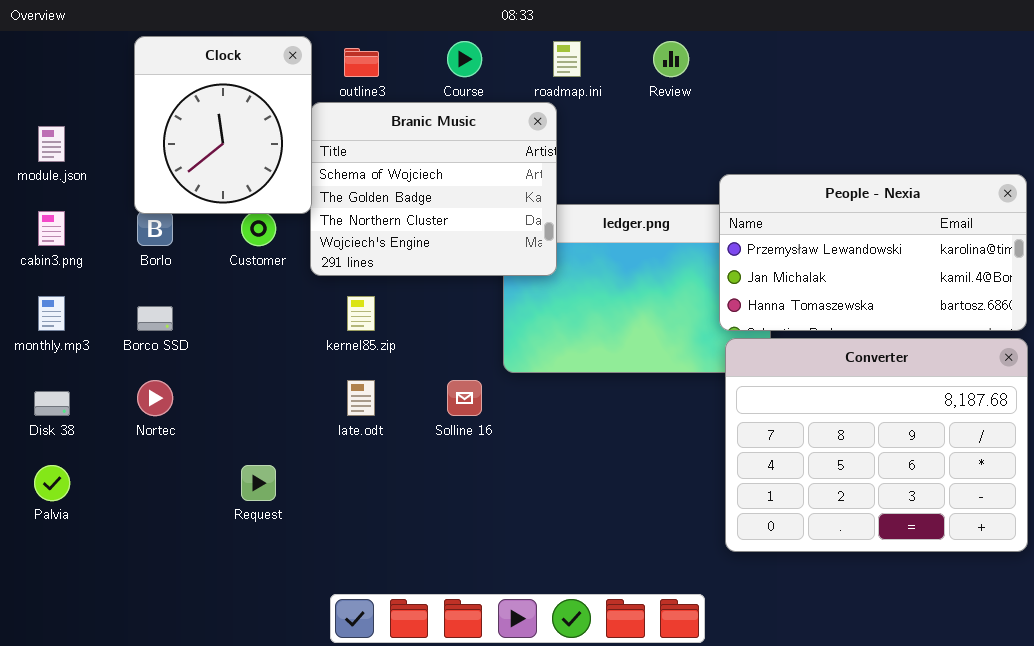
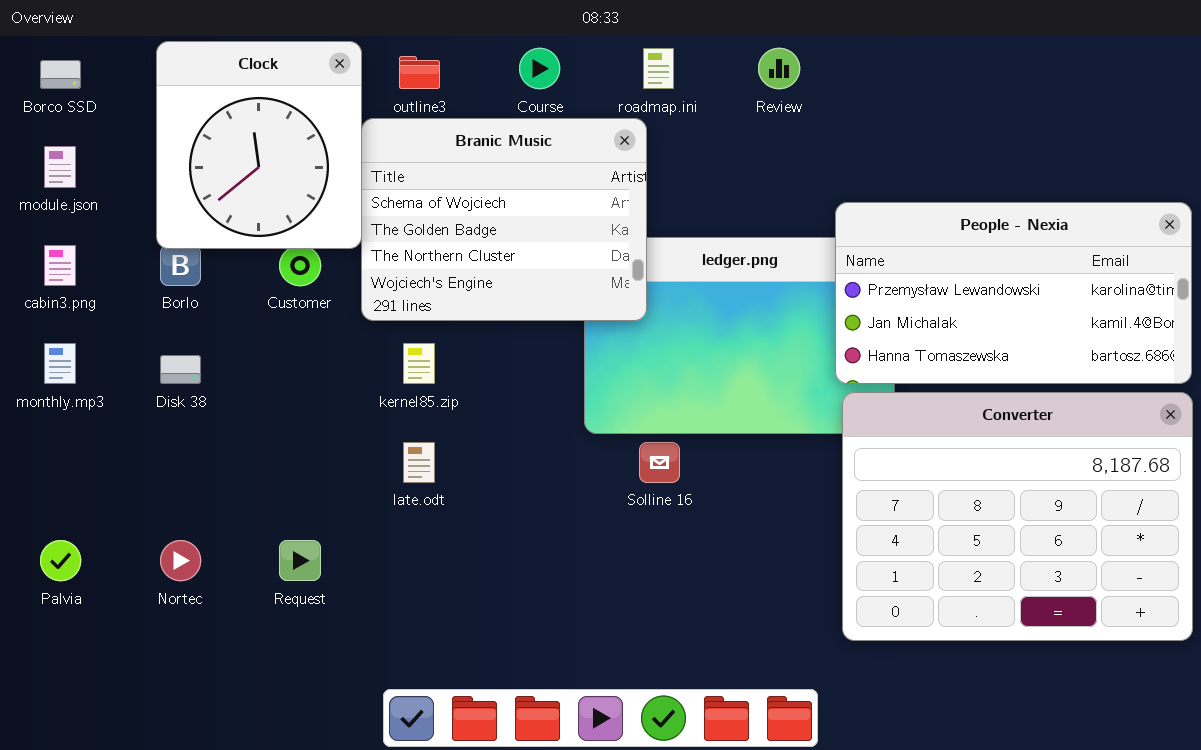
Borco SSD: [137,306,173,331] -> [40,60,81,89], moved
Nortec: [137,380,173,416] -> [160,540,201,581], moved
Solline 16: [447,380,482,416] -> [639,442,680,483], moved
Disk 38: [34,391,70,416] -> [160,355,201,384], moved

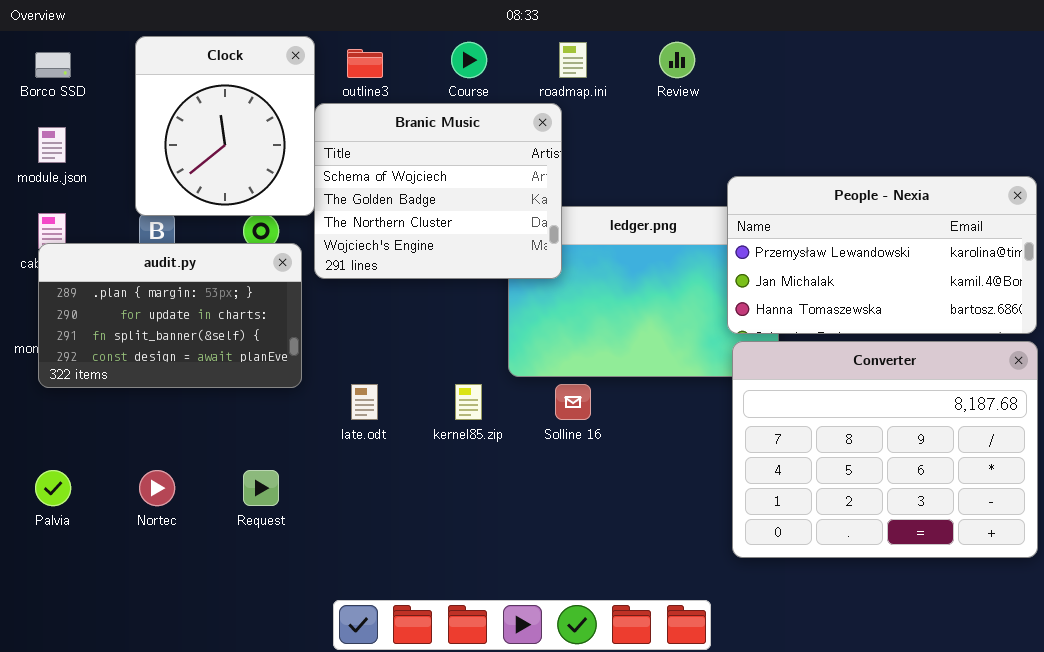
audit.py: none -> [38,243,302,388], opened
kernel85.zip: [403,343,435,384] -> [455,384,482,420], moved

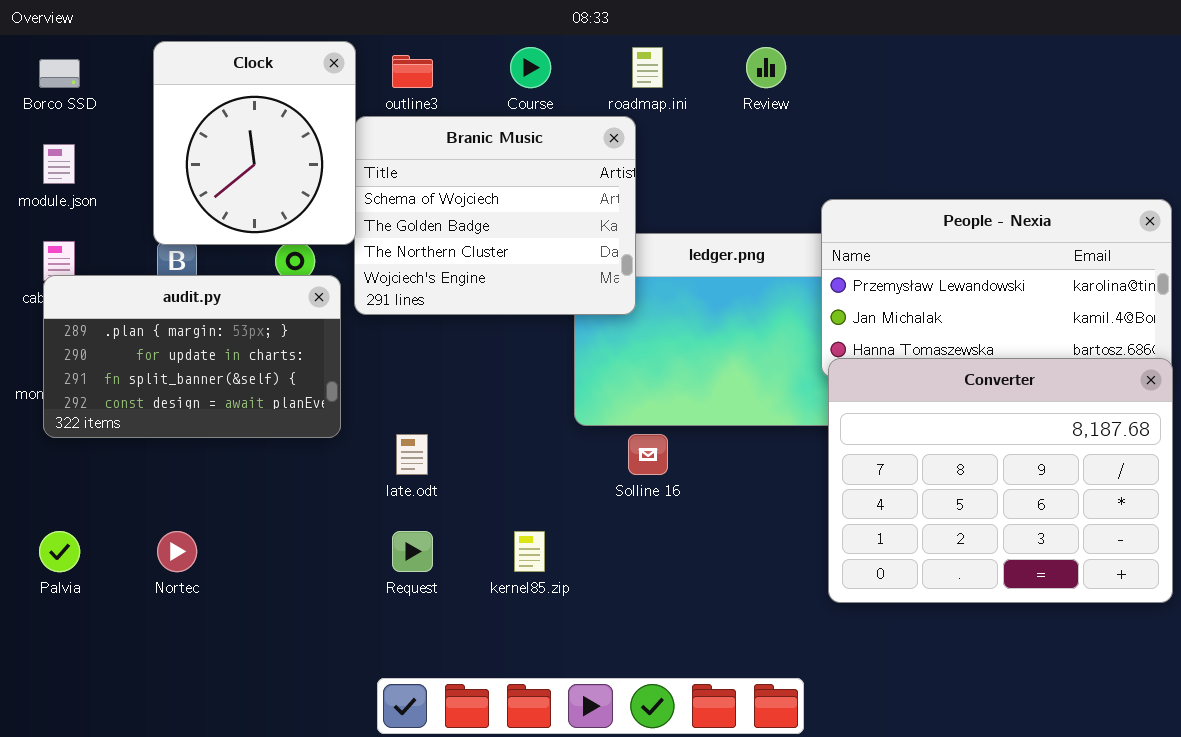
Converter: [732,341,1038,558] -> [828,358,1173,603], moved
kernel85.zip: [455,384,482,420] -> [514,531,545,572], moved
Request: [243,470,279,506] -> [392,531,433,572], moved

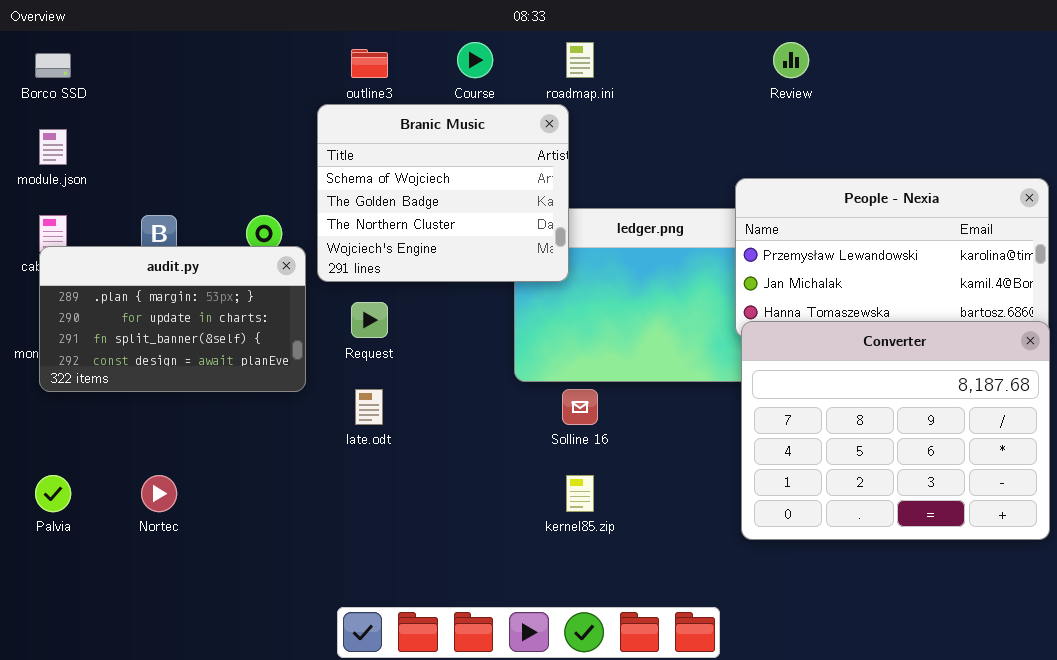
Clock: [153,41,356,245] -> none, closed
Review: [746,47,786,88] -> [773,42,809,78], moved
Request: [392,531,433,572] -> [351,302,388,338], moved
kernel85.zip: [514,531,545,572] -> [566,475,594,512], moved

